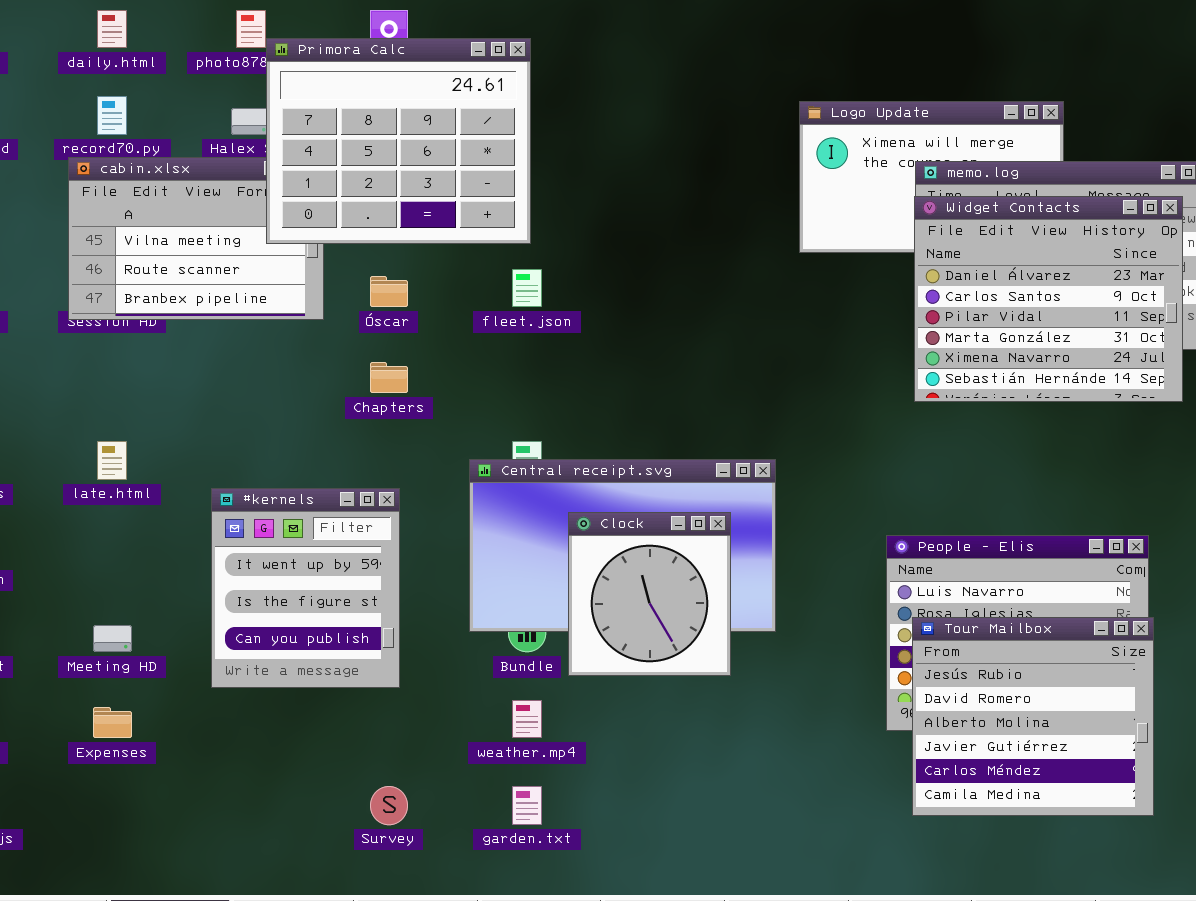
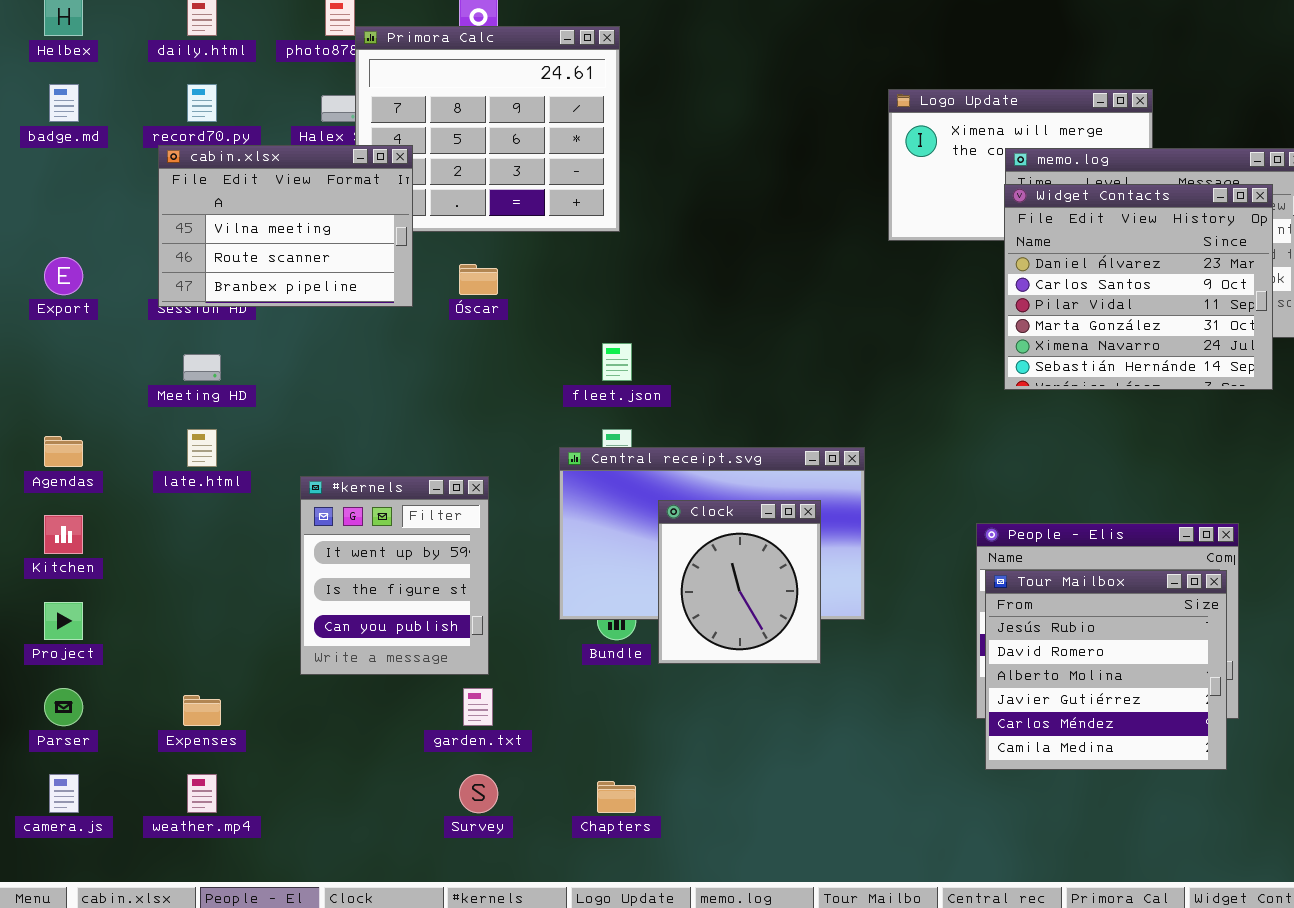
cabin.xlsx: [68,157,324,320] -> [158,145,413,307], raised
fleet.json: [512,269,542,307] -> [602,343,632,381], moved
Chapters: [370,362,408,393] -> [597,781,636,813], moved
Tour Mailbox: [912,617,1154,816] -> [985,570,1227,770], moved
Meeting HD: [93,625,132,652] -> [183,354,221,381], moved
weather.mp4: [512,700,542,738] -> [187,774,217,813], moved
garden.txt: [512,786,542,825] -> [463,688,493,726], moved

